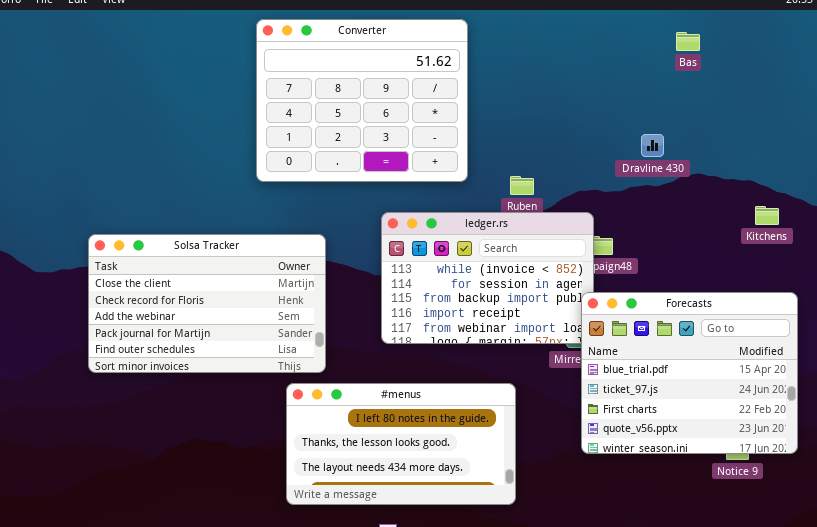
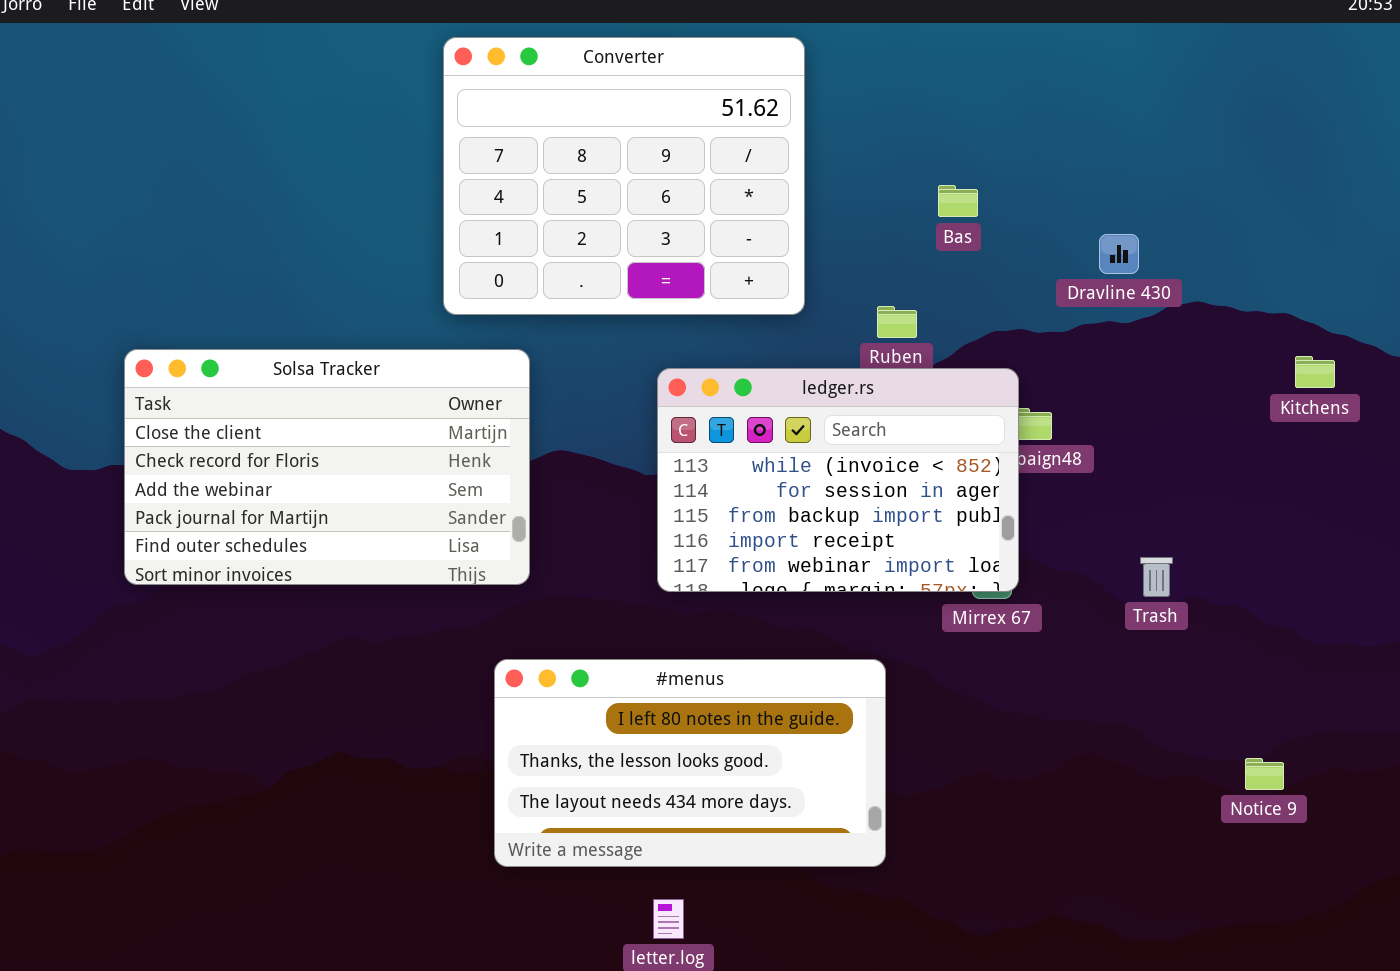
Bas: [676,32,700,51] -> [938,185,978,217], moved
Solsa Tracker: [88,234,326,373] -> [124,349,530,585], moved
Forecasts: [581,292,798,454] -> none, closed

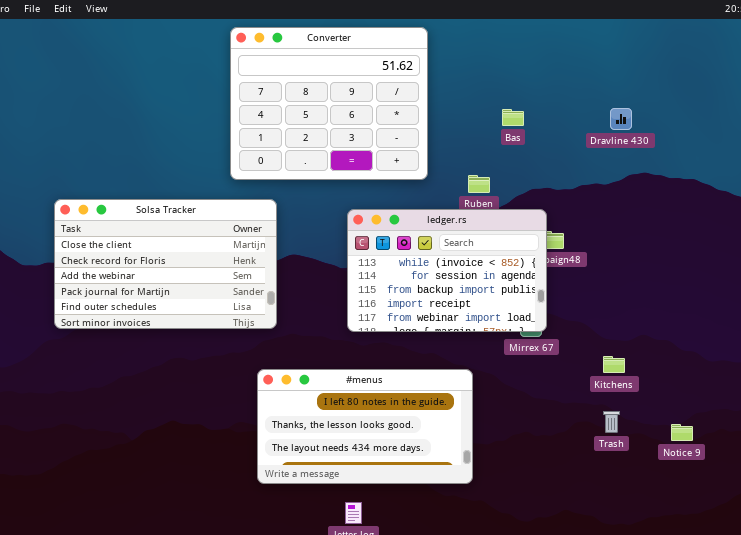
Dravline 430: [1099,234,1139,274] -> [610,108,632,130], moved
Kitchens: [1295,356,1335,388] -> [603,356,625,373], moved
Trash: [1140,557,1173,597] -> [603,411,620,433], moved

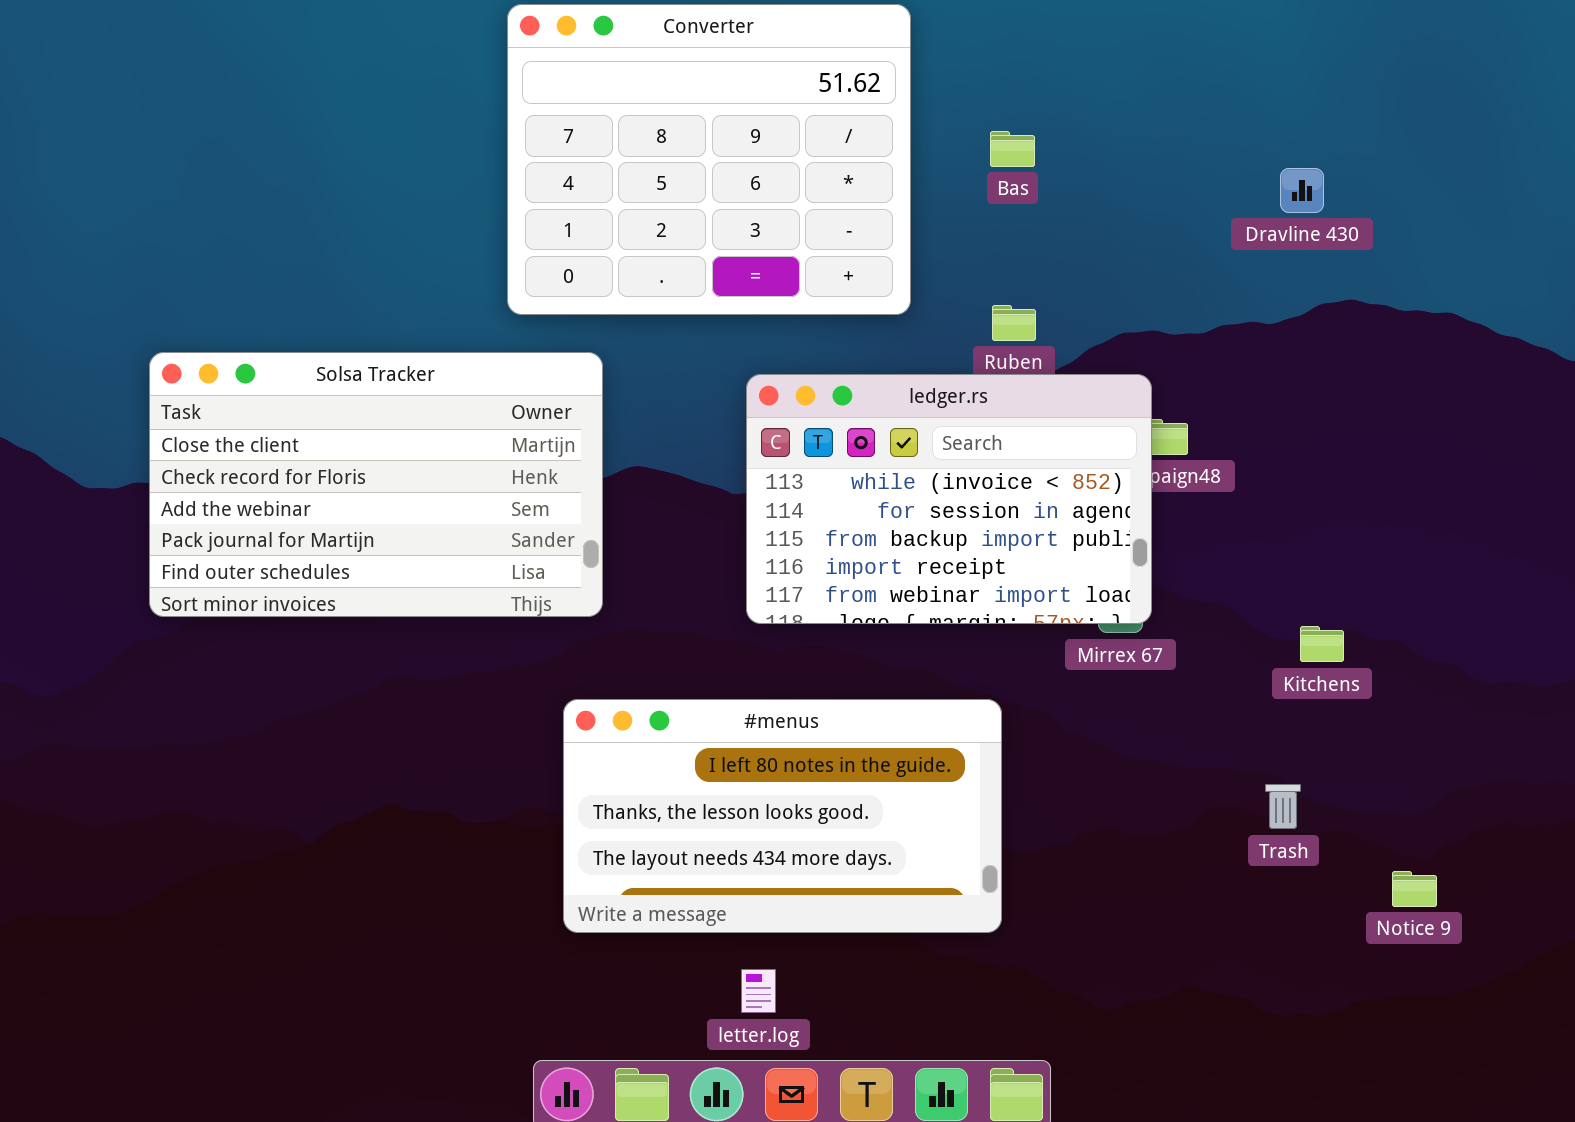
Bas: [502,109,524,126] -> [990,131,1035,167], moved
Kitchens: [603,356,625,373] -> [1300,626,1344,662], moved
Notice 9: [671,424,693,441] -> [1392,871,1437,907], moved

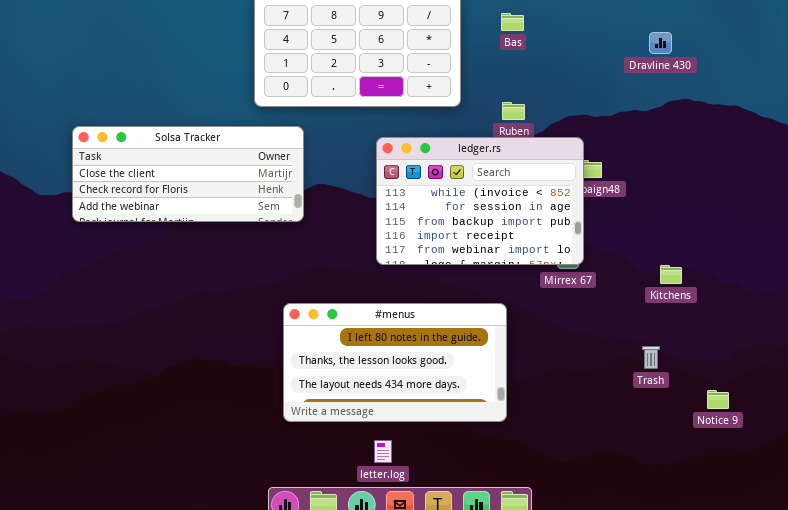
Solsa Tracker: [149,352,603,617] -> [72,126,304,222], resized

